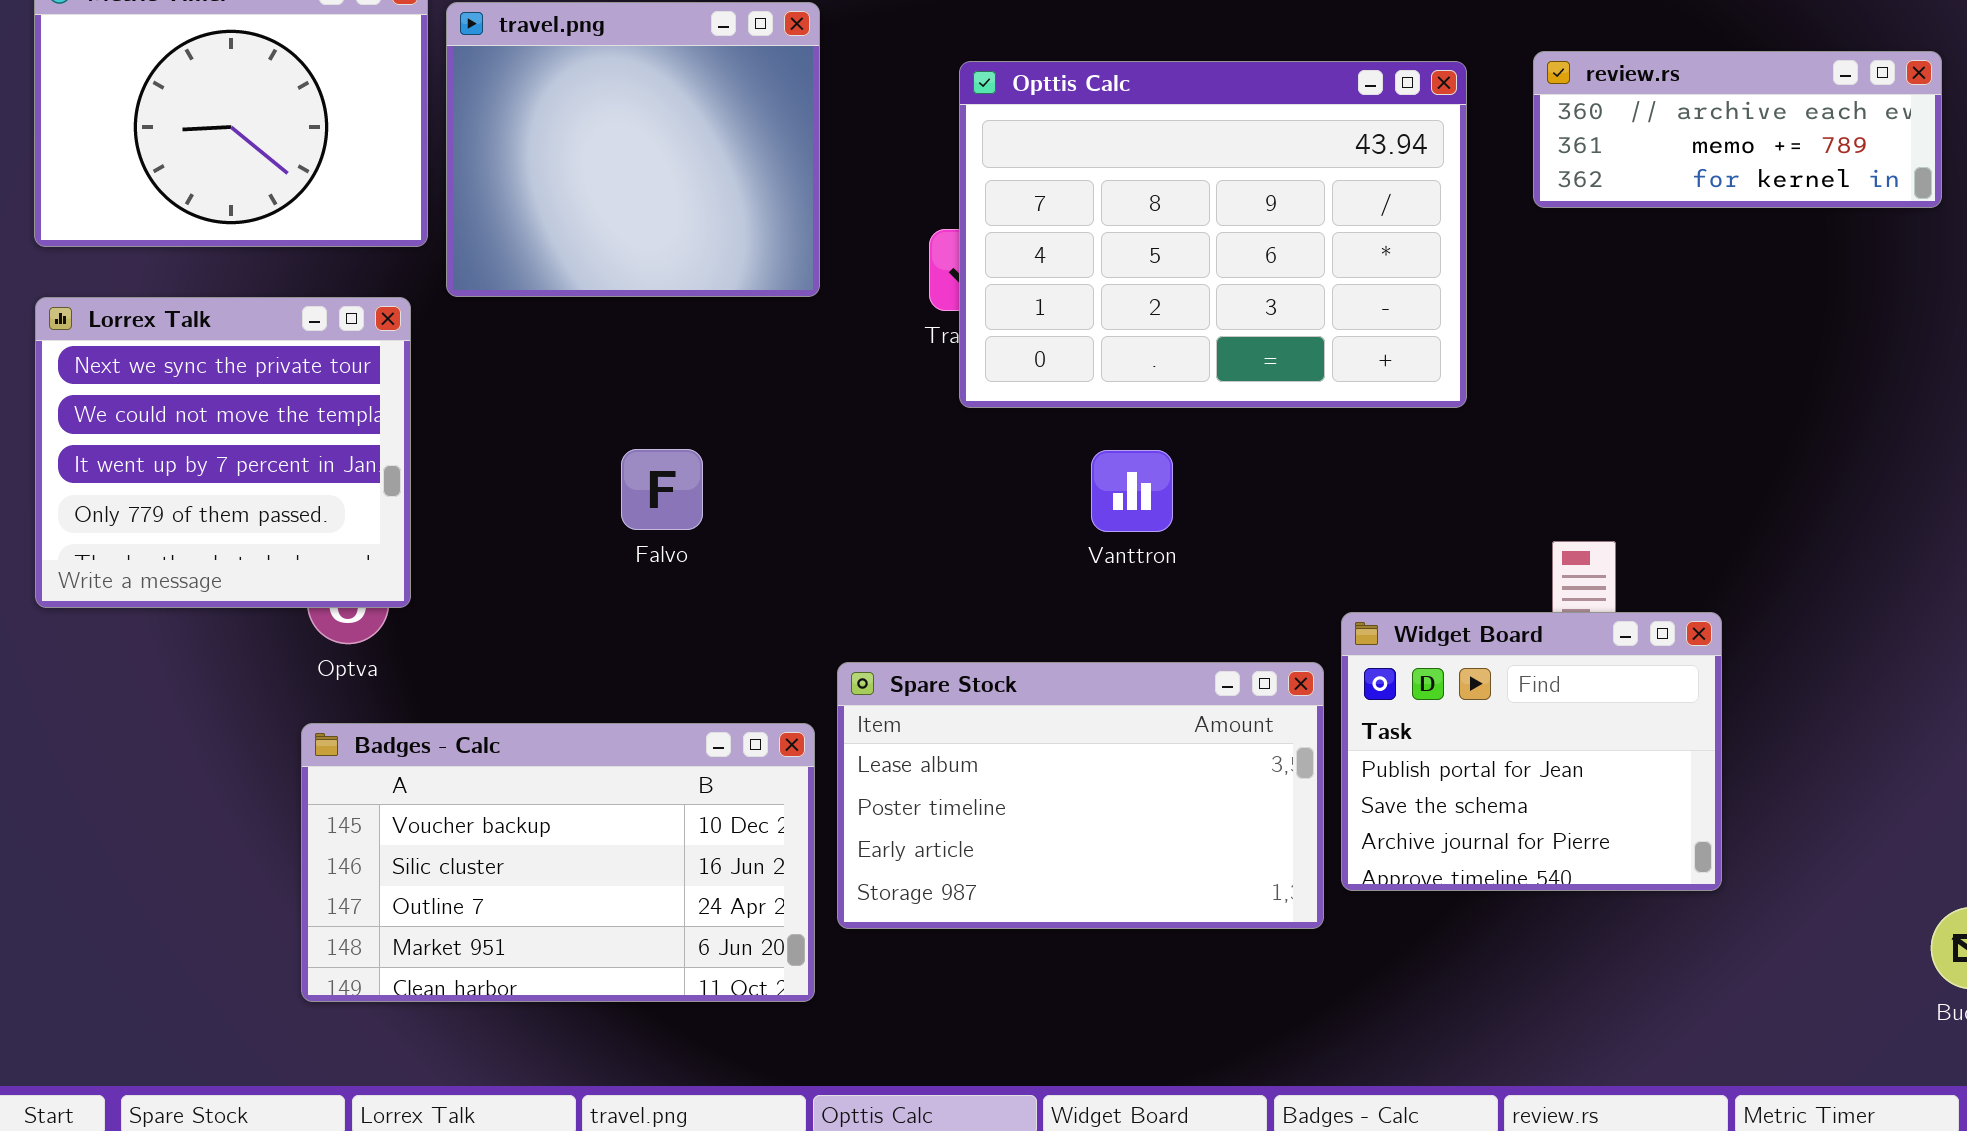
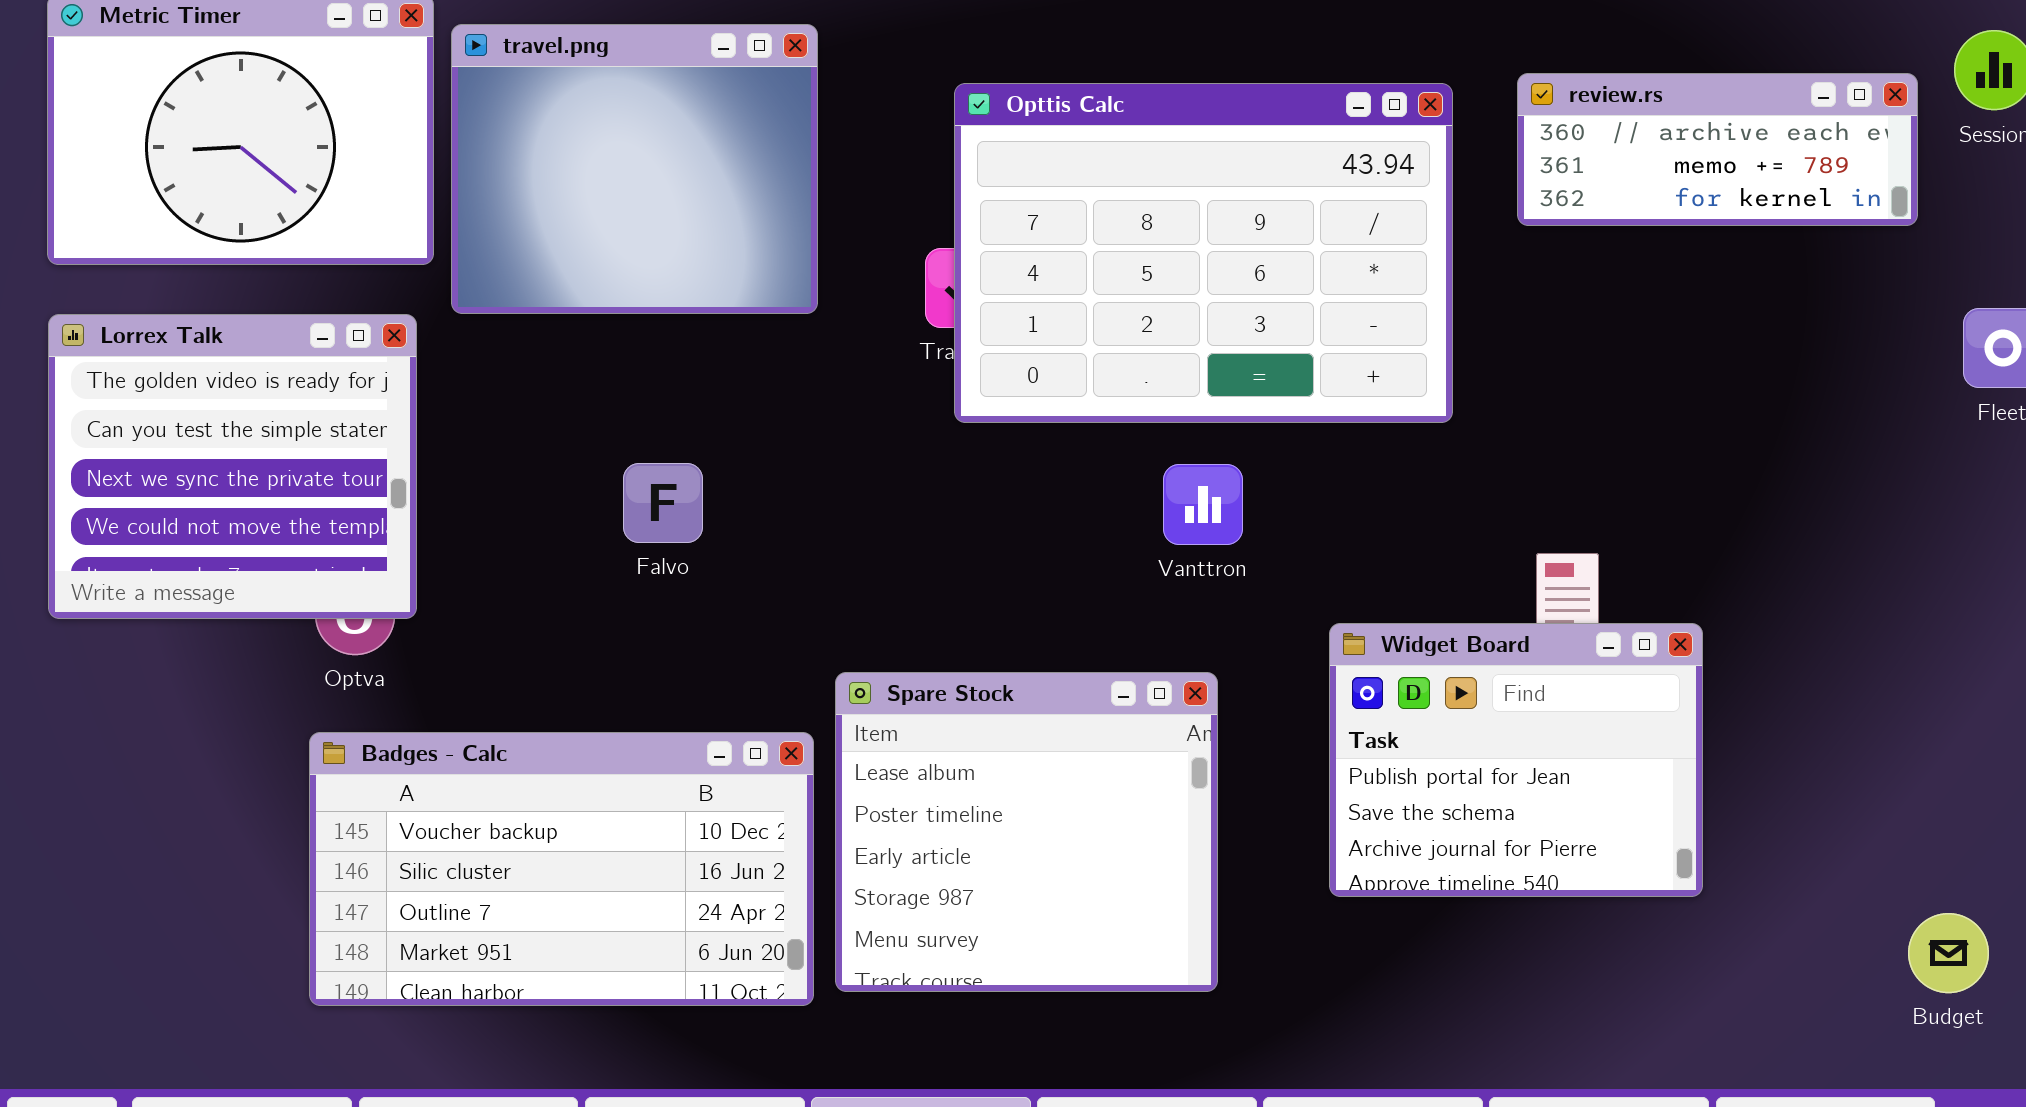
Lorrex Talk: [35,297,411,608] -> [48,314,417,619], scrolled up 2 rows
Vanttron: [1091,450,1173,532] -> [1163,464,1243,545], moved
Spare Stock: [837,662,1324,929] -> [835,672,1218,992], resized

